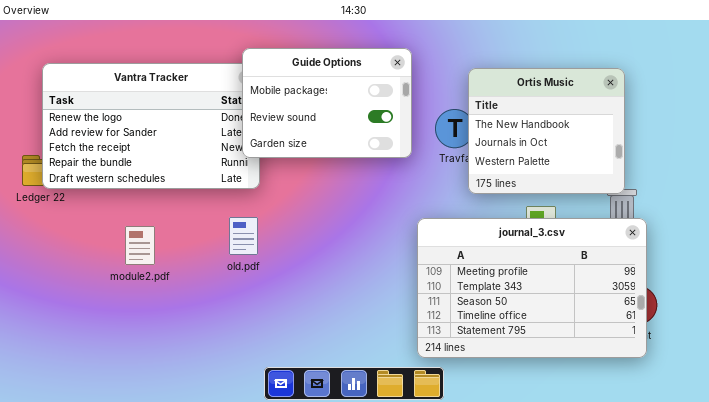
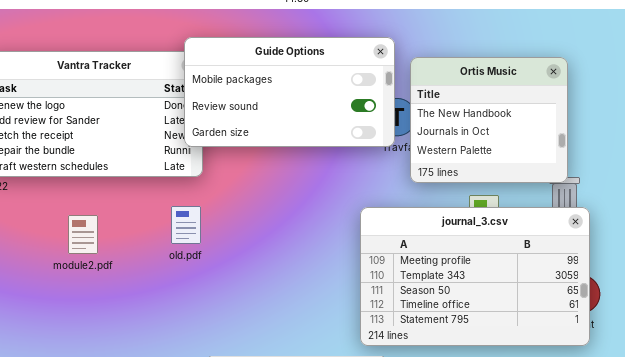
Guide Options: [242,48,412,158] -> [184,37,395,147], resized

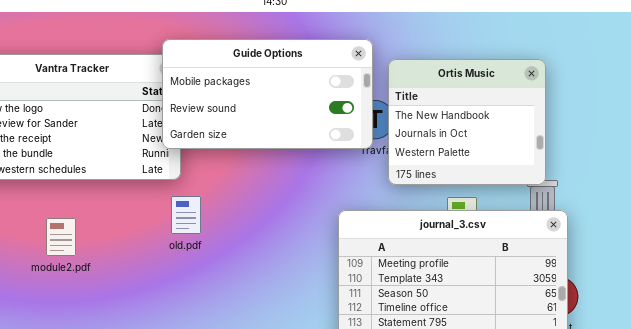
old.pdf: [171,206,201,244] -> [171,196,201,234], moved

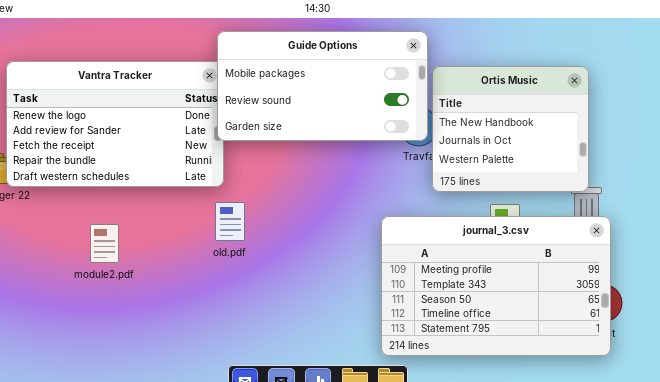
Guide Options: [162,39,373,149] -> [217,31,428,141], moved

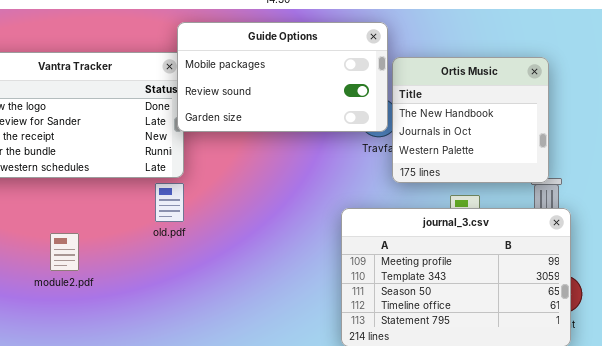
old.pdf: [215,202,245,241] -> [155,183,184,222], moved
module2.pdf: [90,224,119,263] -> [50,233,79,271], moved

